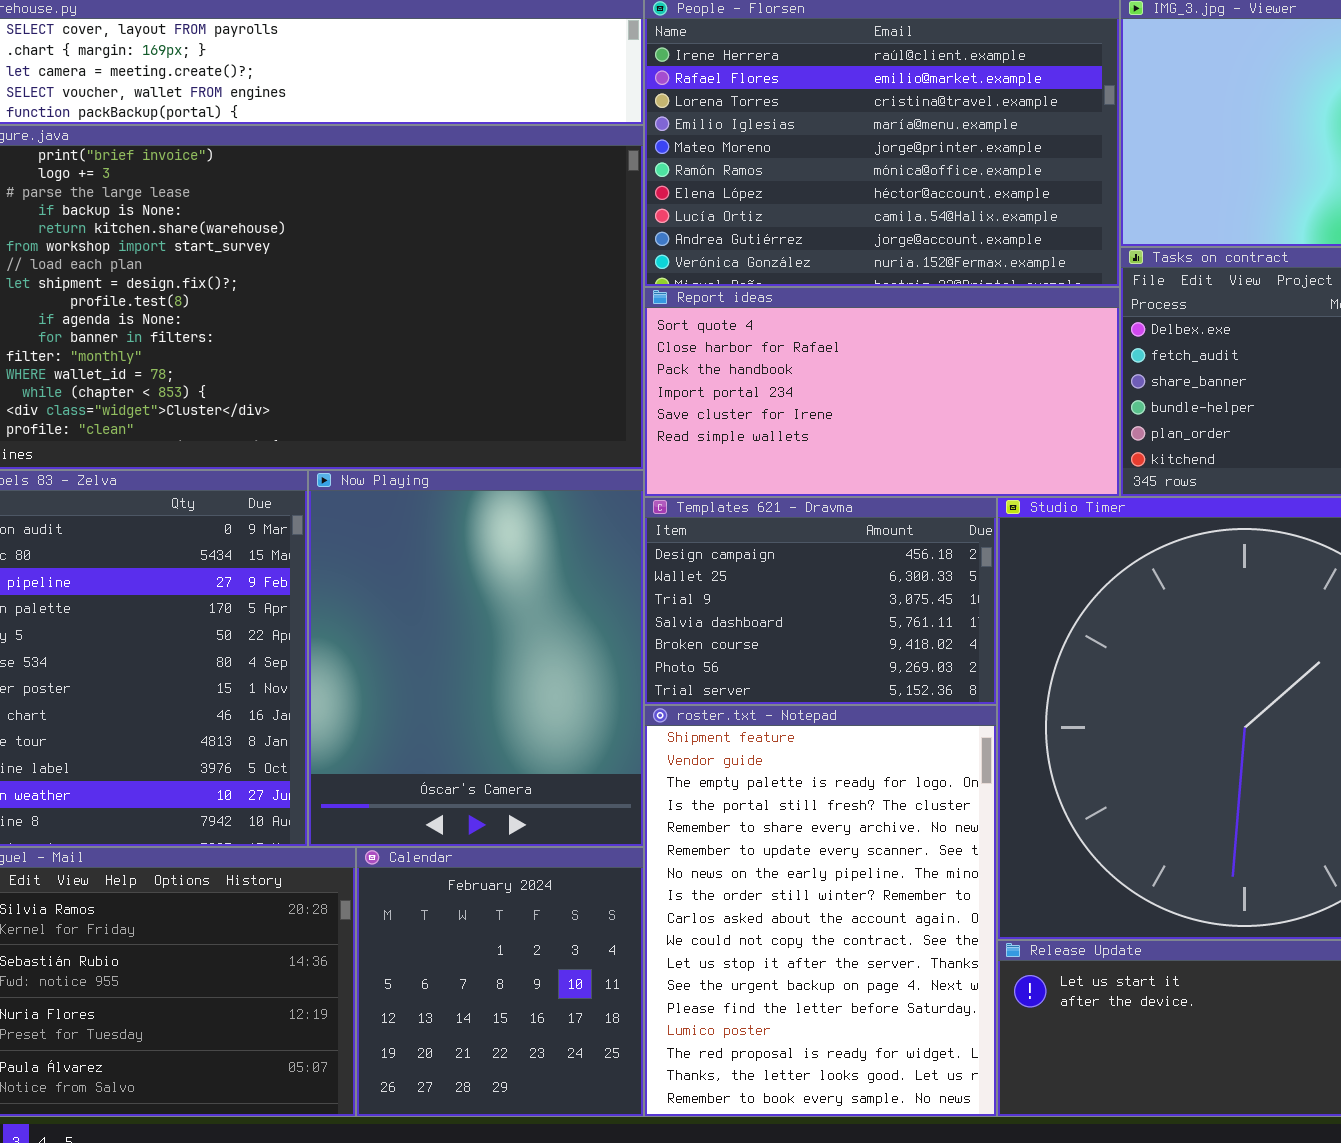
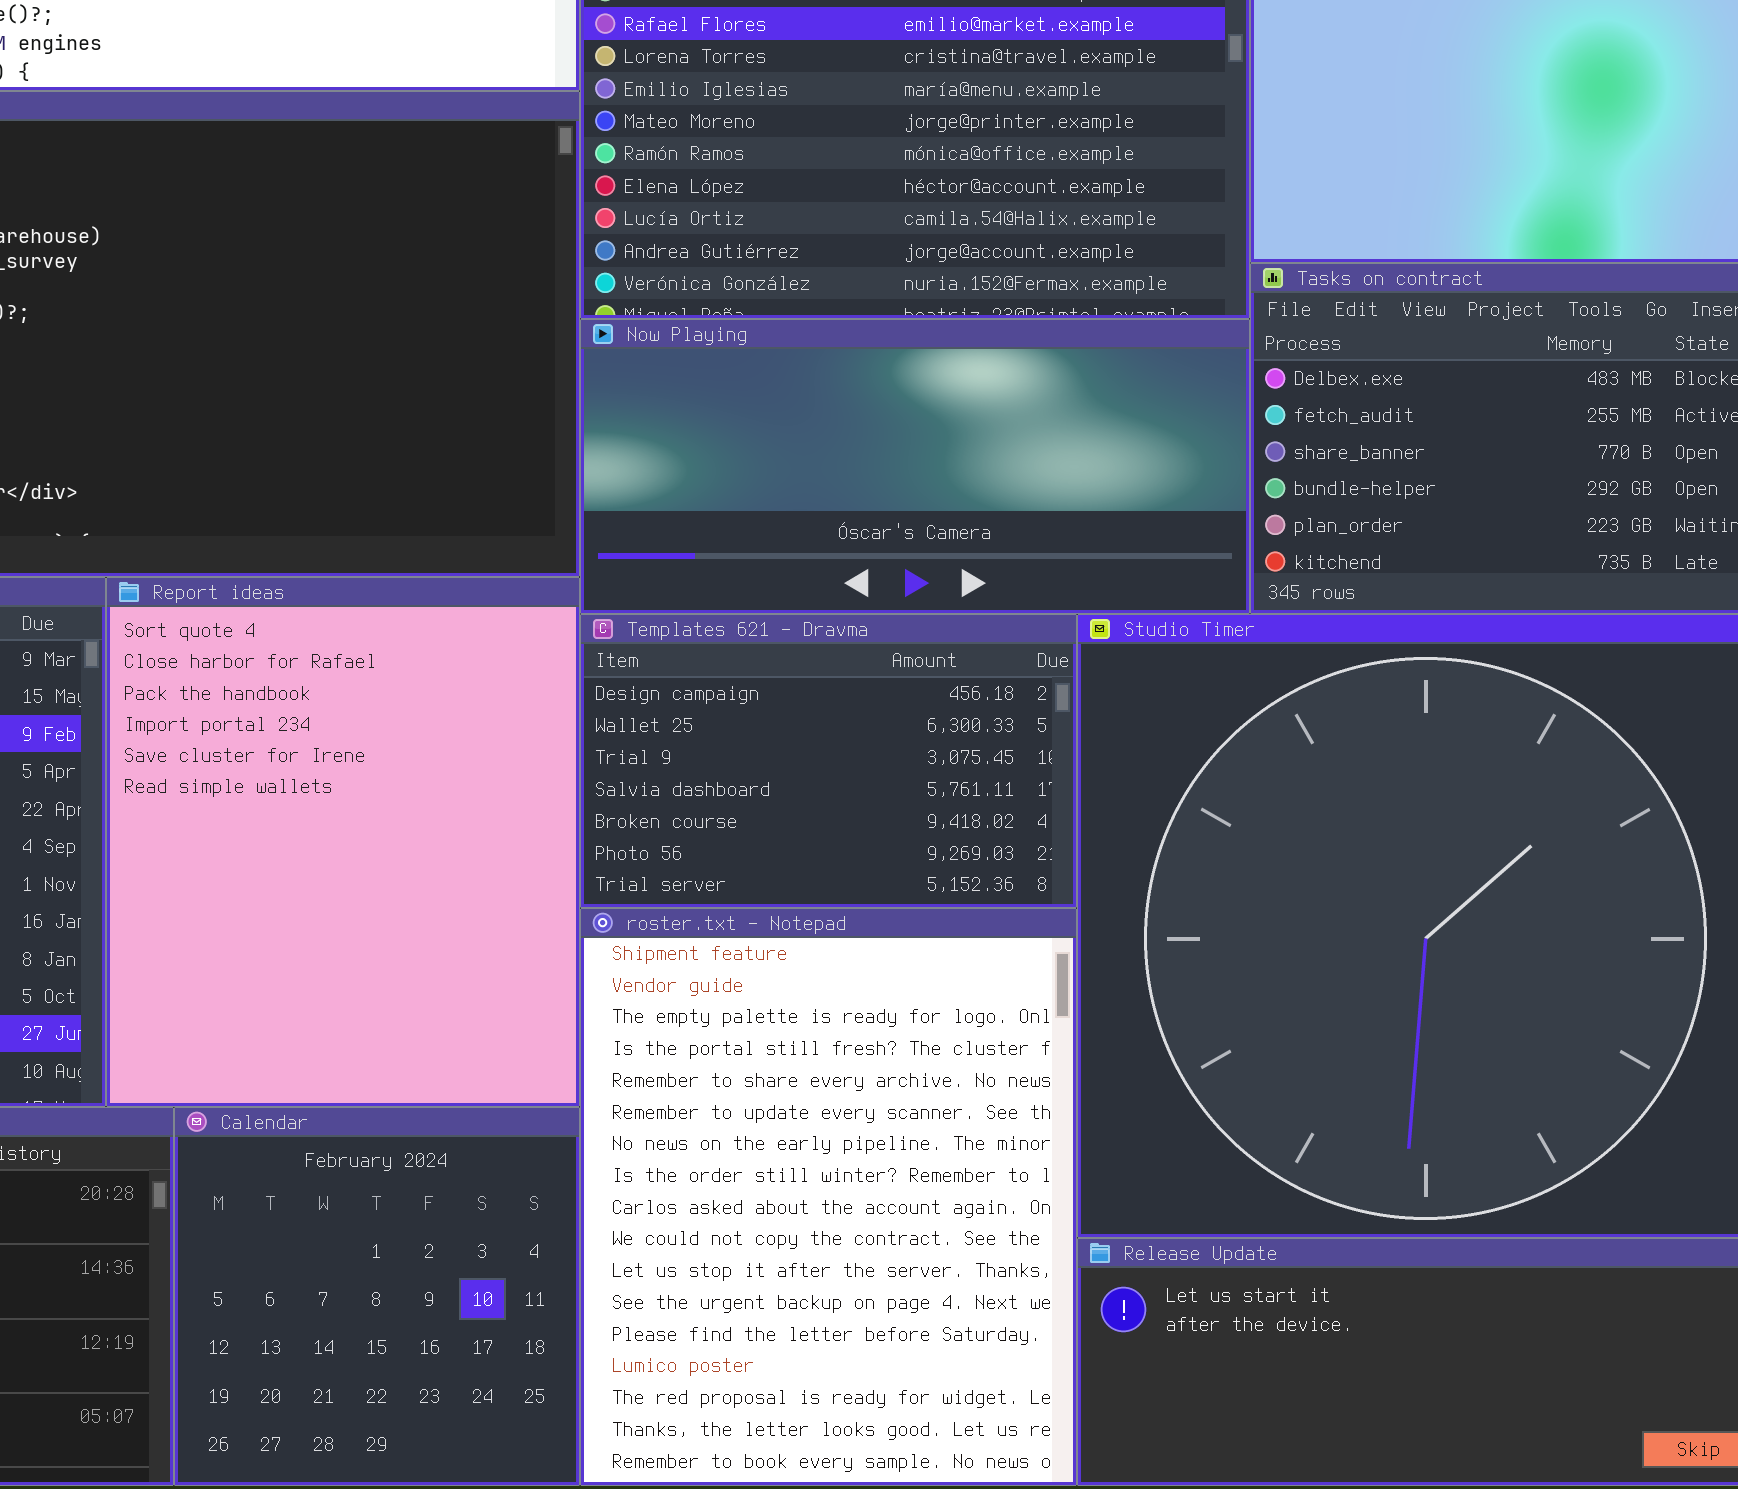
Report ideas: [644,287,1120,497] -> [106,577,580,1107], moved, resized
Now Playing: [308,470,644,847] -> [580,319,1250,614], moved, resized

